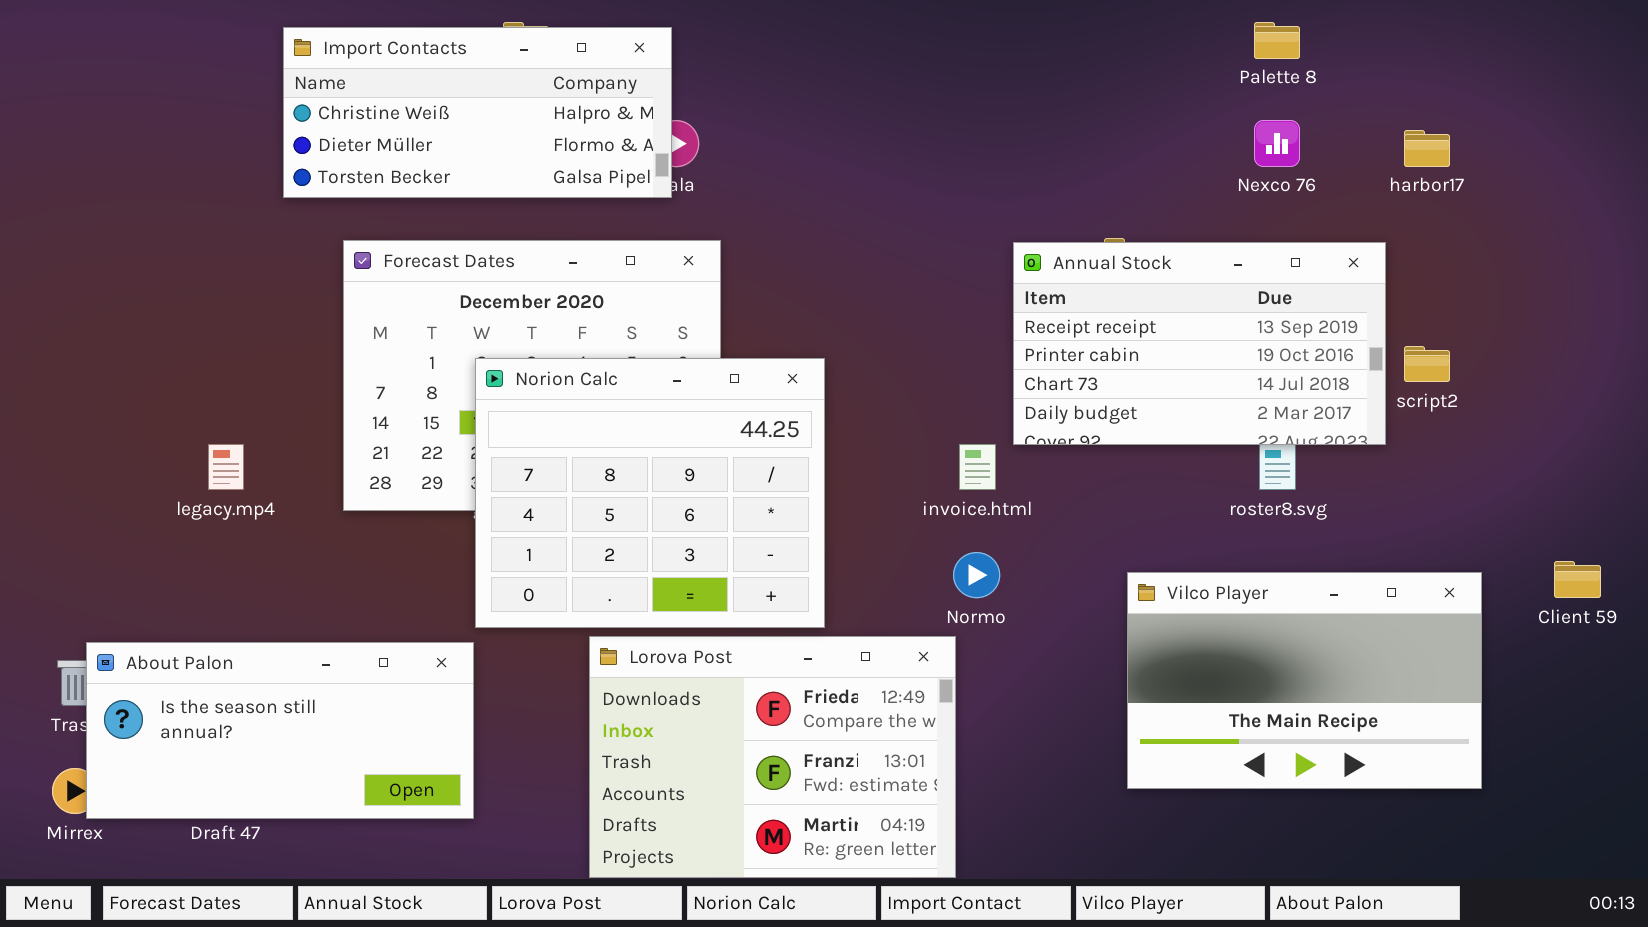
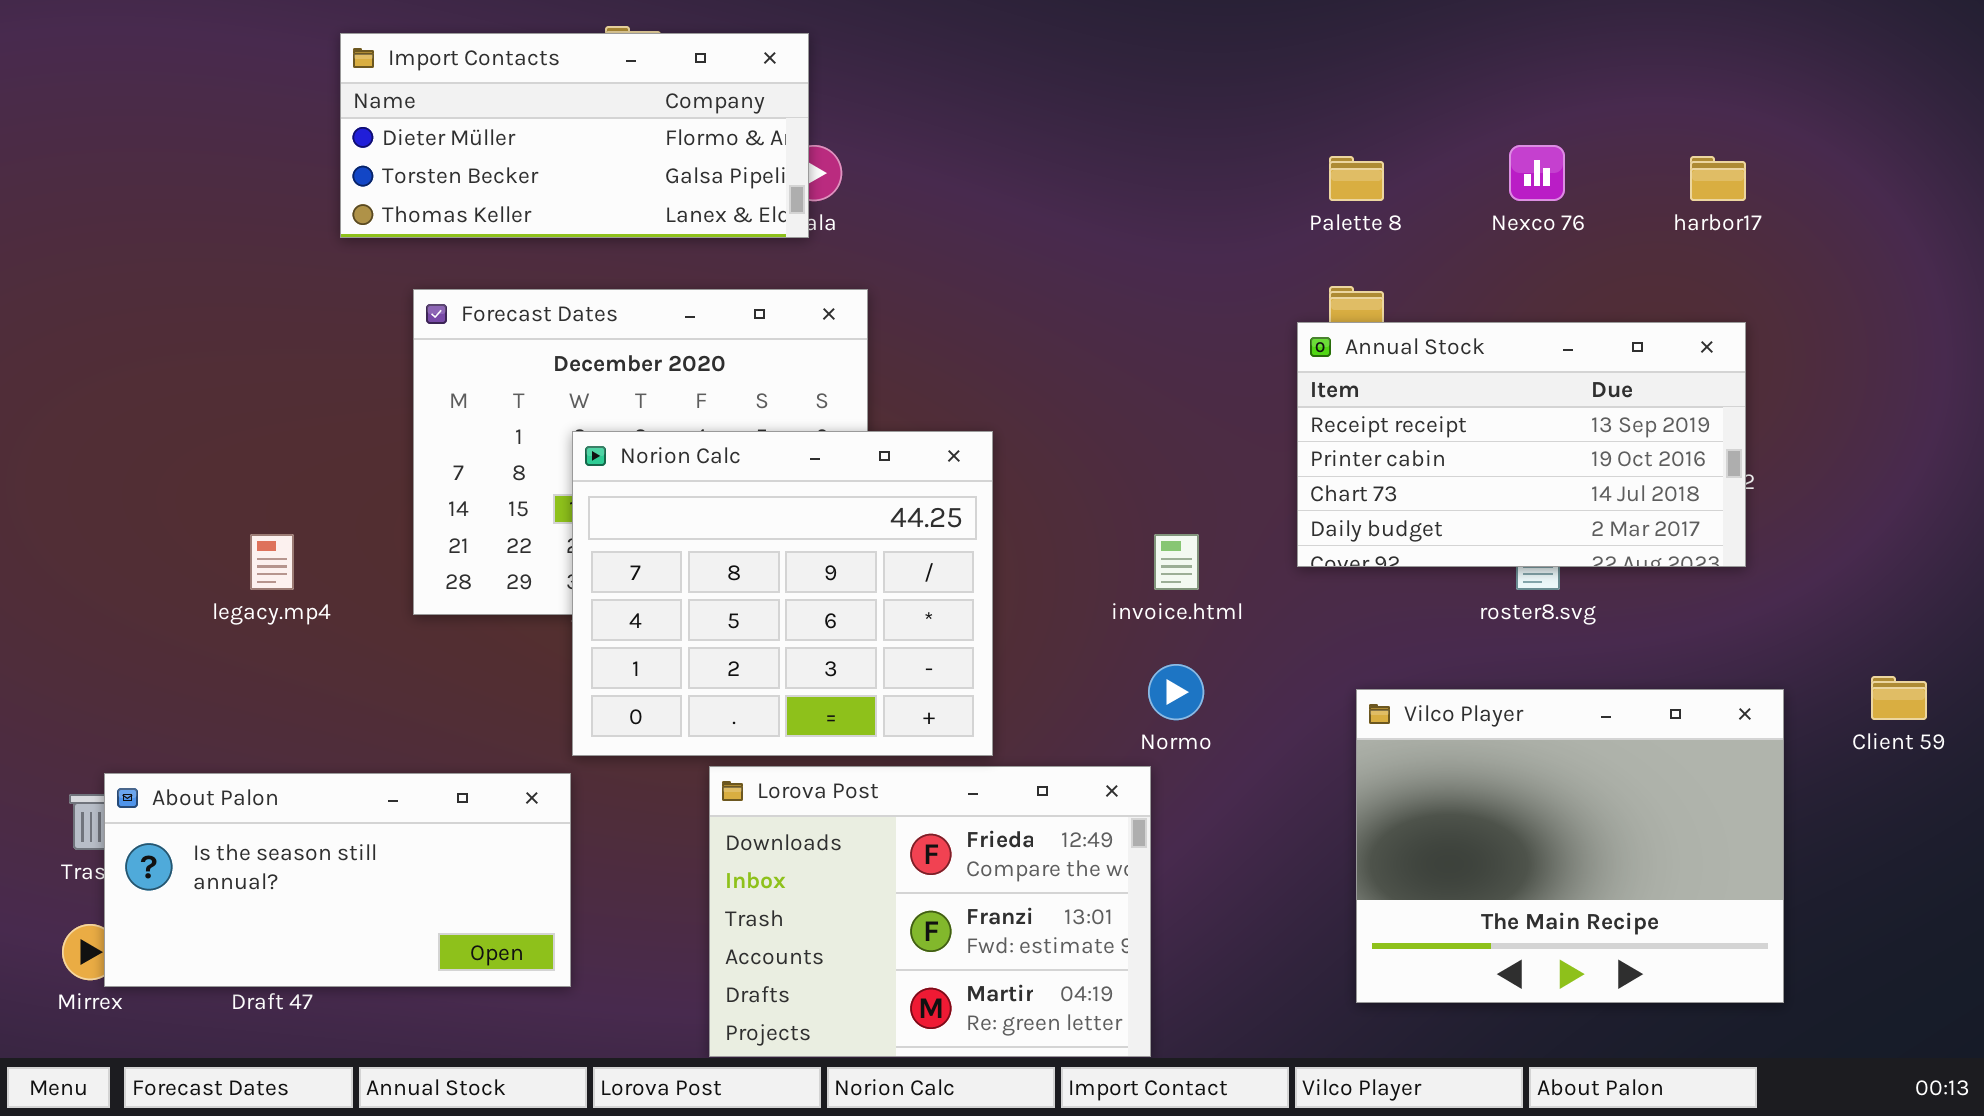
Palette 8: [1254,22,1300,59] -> [1329,156,1384,201], moved
Import Contacts: [283,27,672,198] -> [340,33,809,238], scrolled down 1 row
Annual Stock: [1013,242,1386,445] -> [1297,322,1746,567], moved
Vilco Player: [1127,572,1482,789] -> [1356,689,1784,1003], resized

